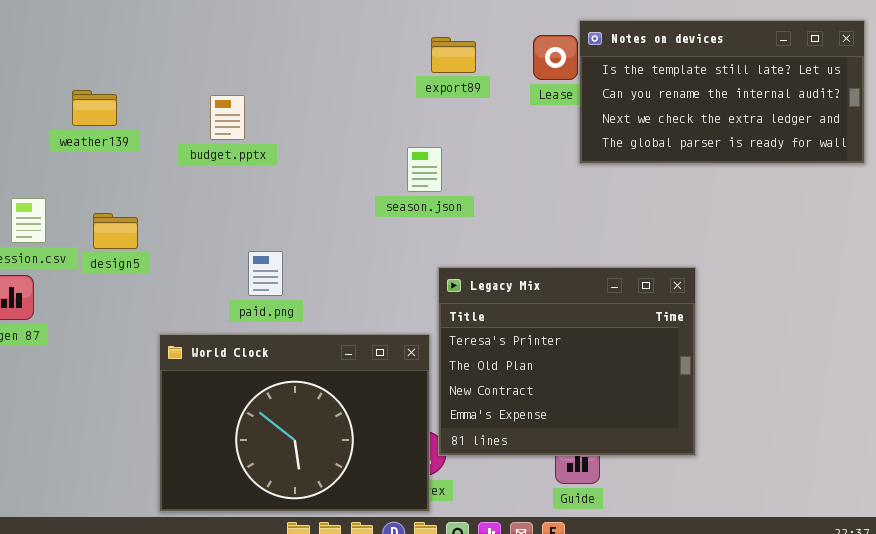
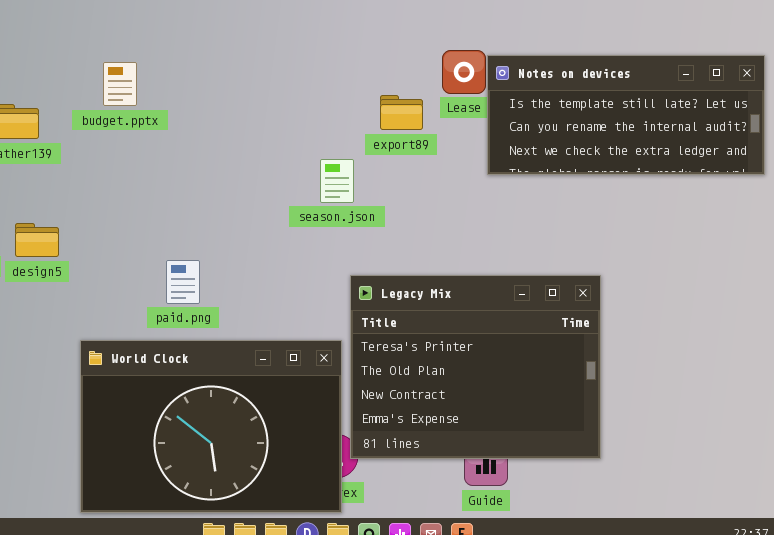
Notes on devices: [579,20,865,164] -> [487,55,765,175], resized
export89: [431,37,476,73] -> [380,95,423,130], moved
budget.pptx: [210,95,245,140] -> [103,62,137,106], moved

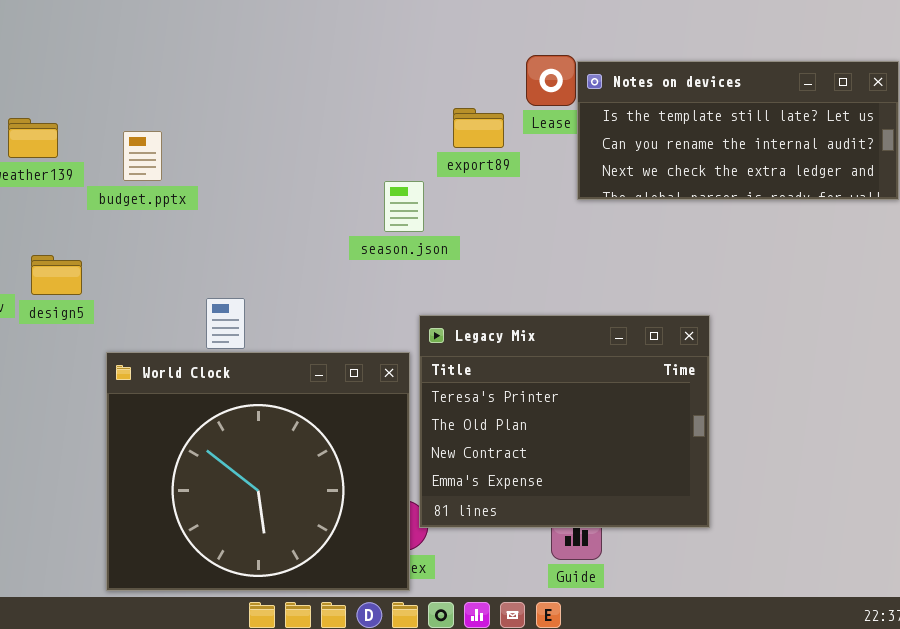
budget.pptx: [103,62,137,106] -> [123,131,162,181], moved
World Clock: [80,340,342,513] -> [106,352,410,591], resized

